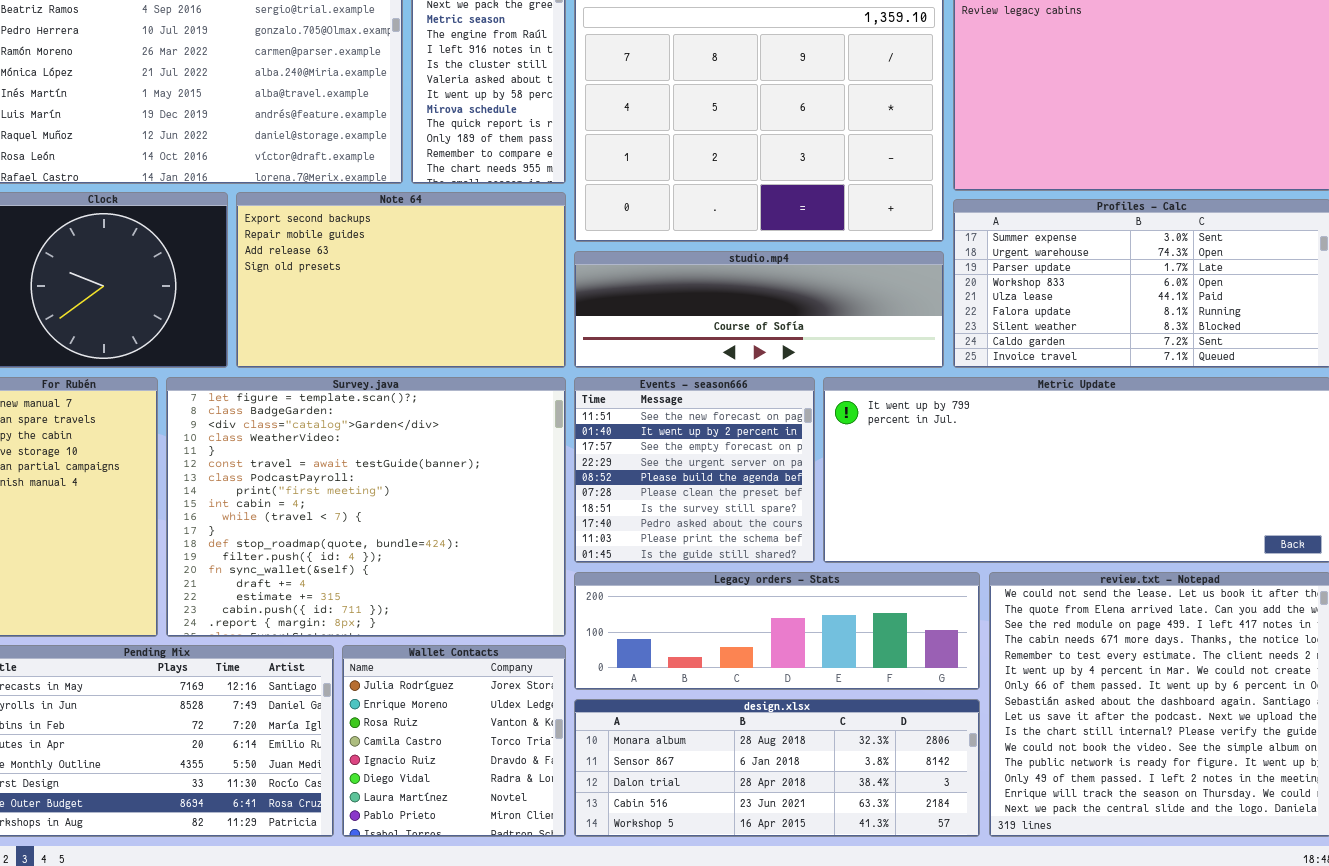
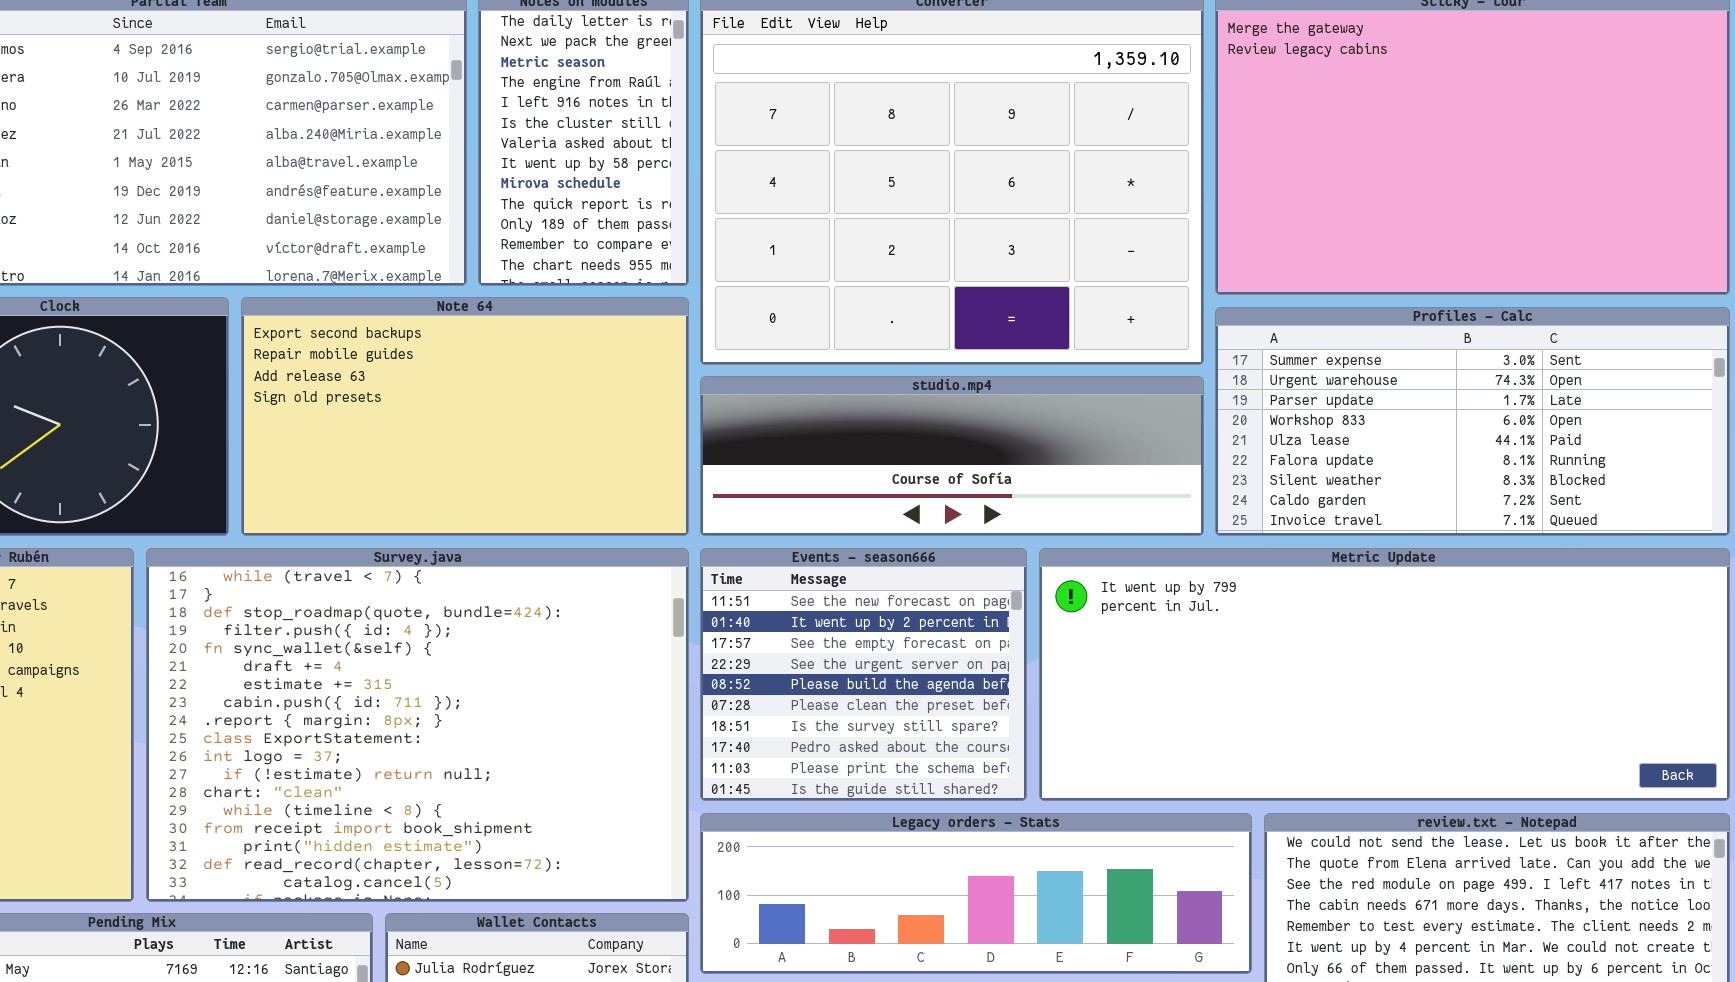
Survey.java: [166,377,566,637] -> [146,548,689,902], scrolled down 9 rows

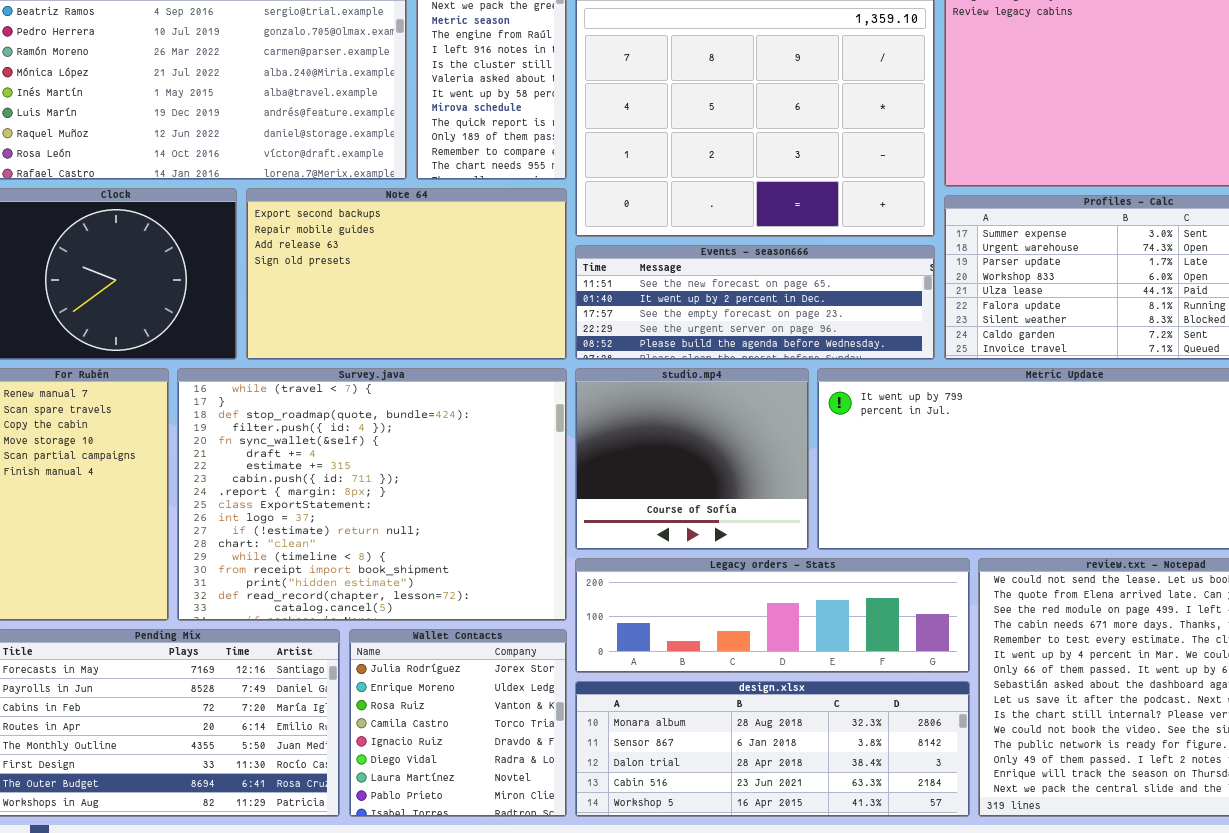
studio.mp4: [700,376,1204,536] -> [575,368,809,550], moved, resized
Events - season666: [700,548,1027,801] -> [575,245,935,360], moved, resized

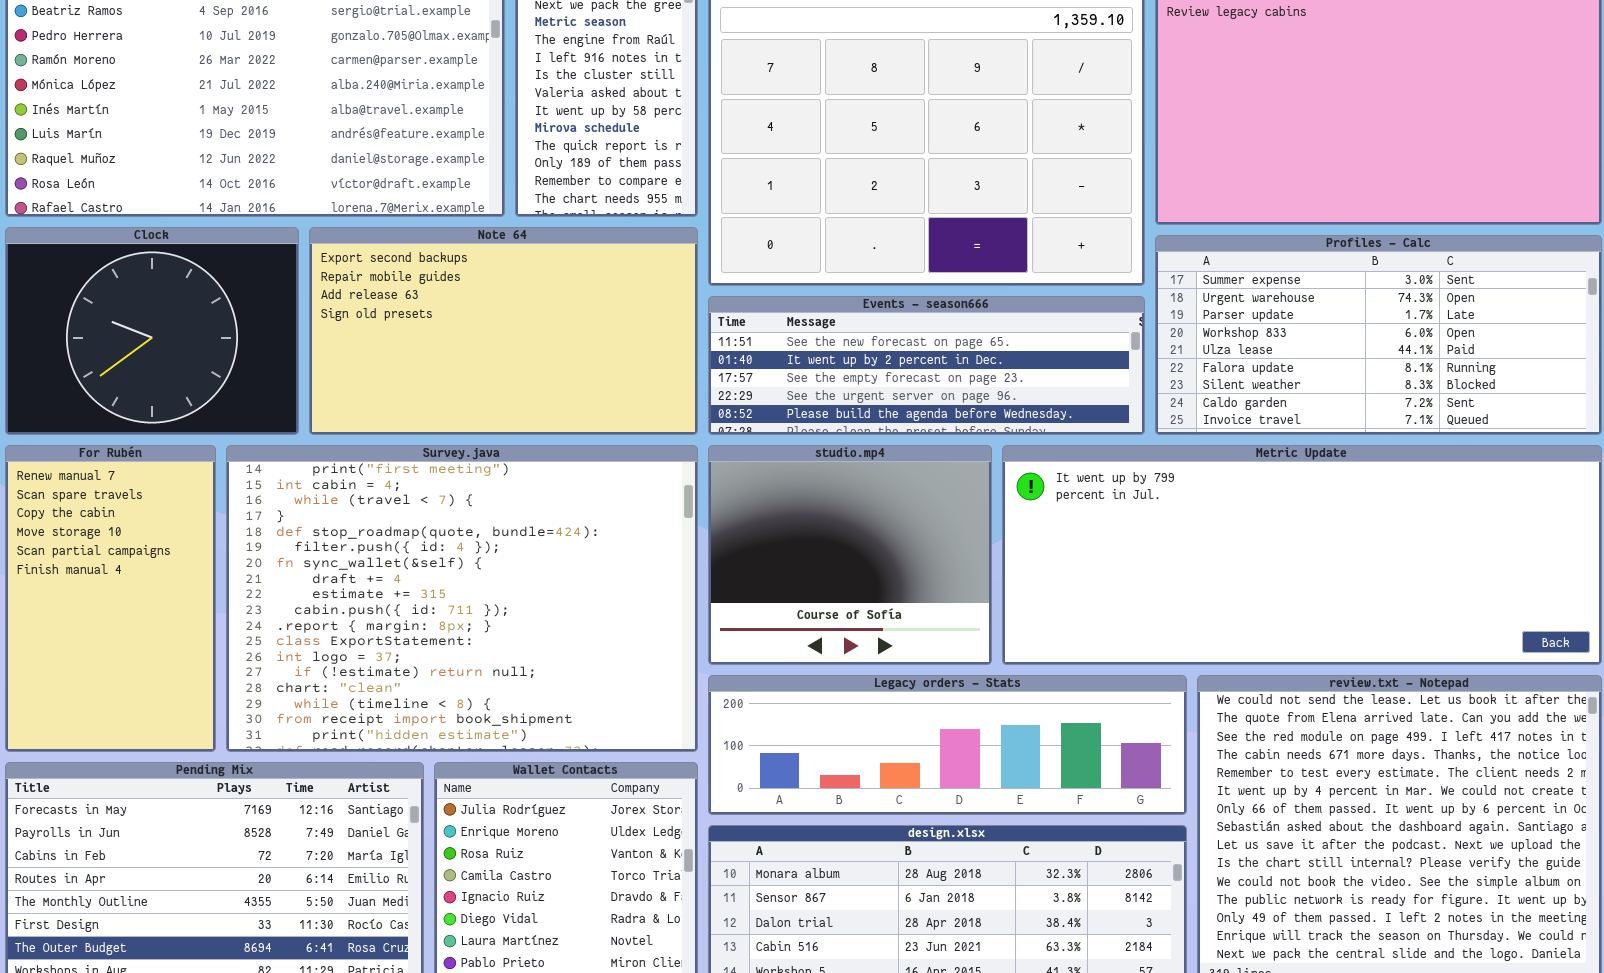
Survey.java: [177,368,567,621] -> [226,445,698,752], scrolled up 2 rows

